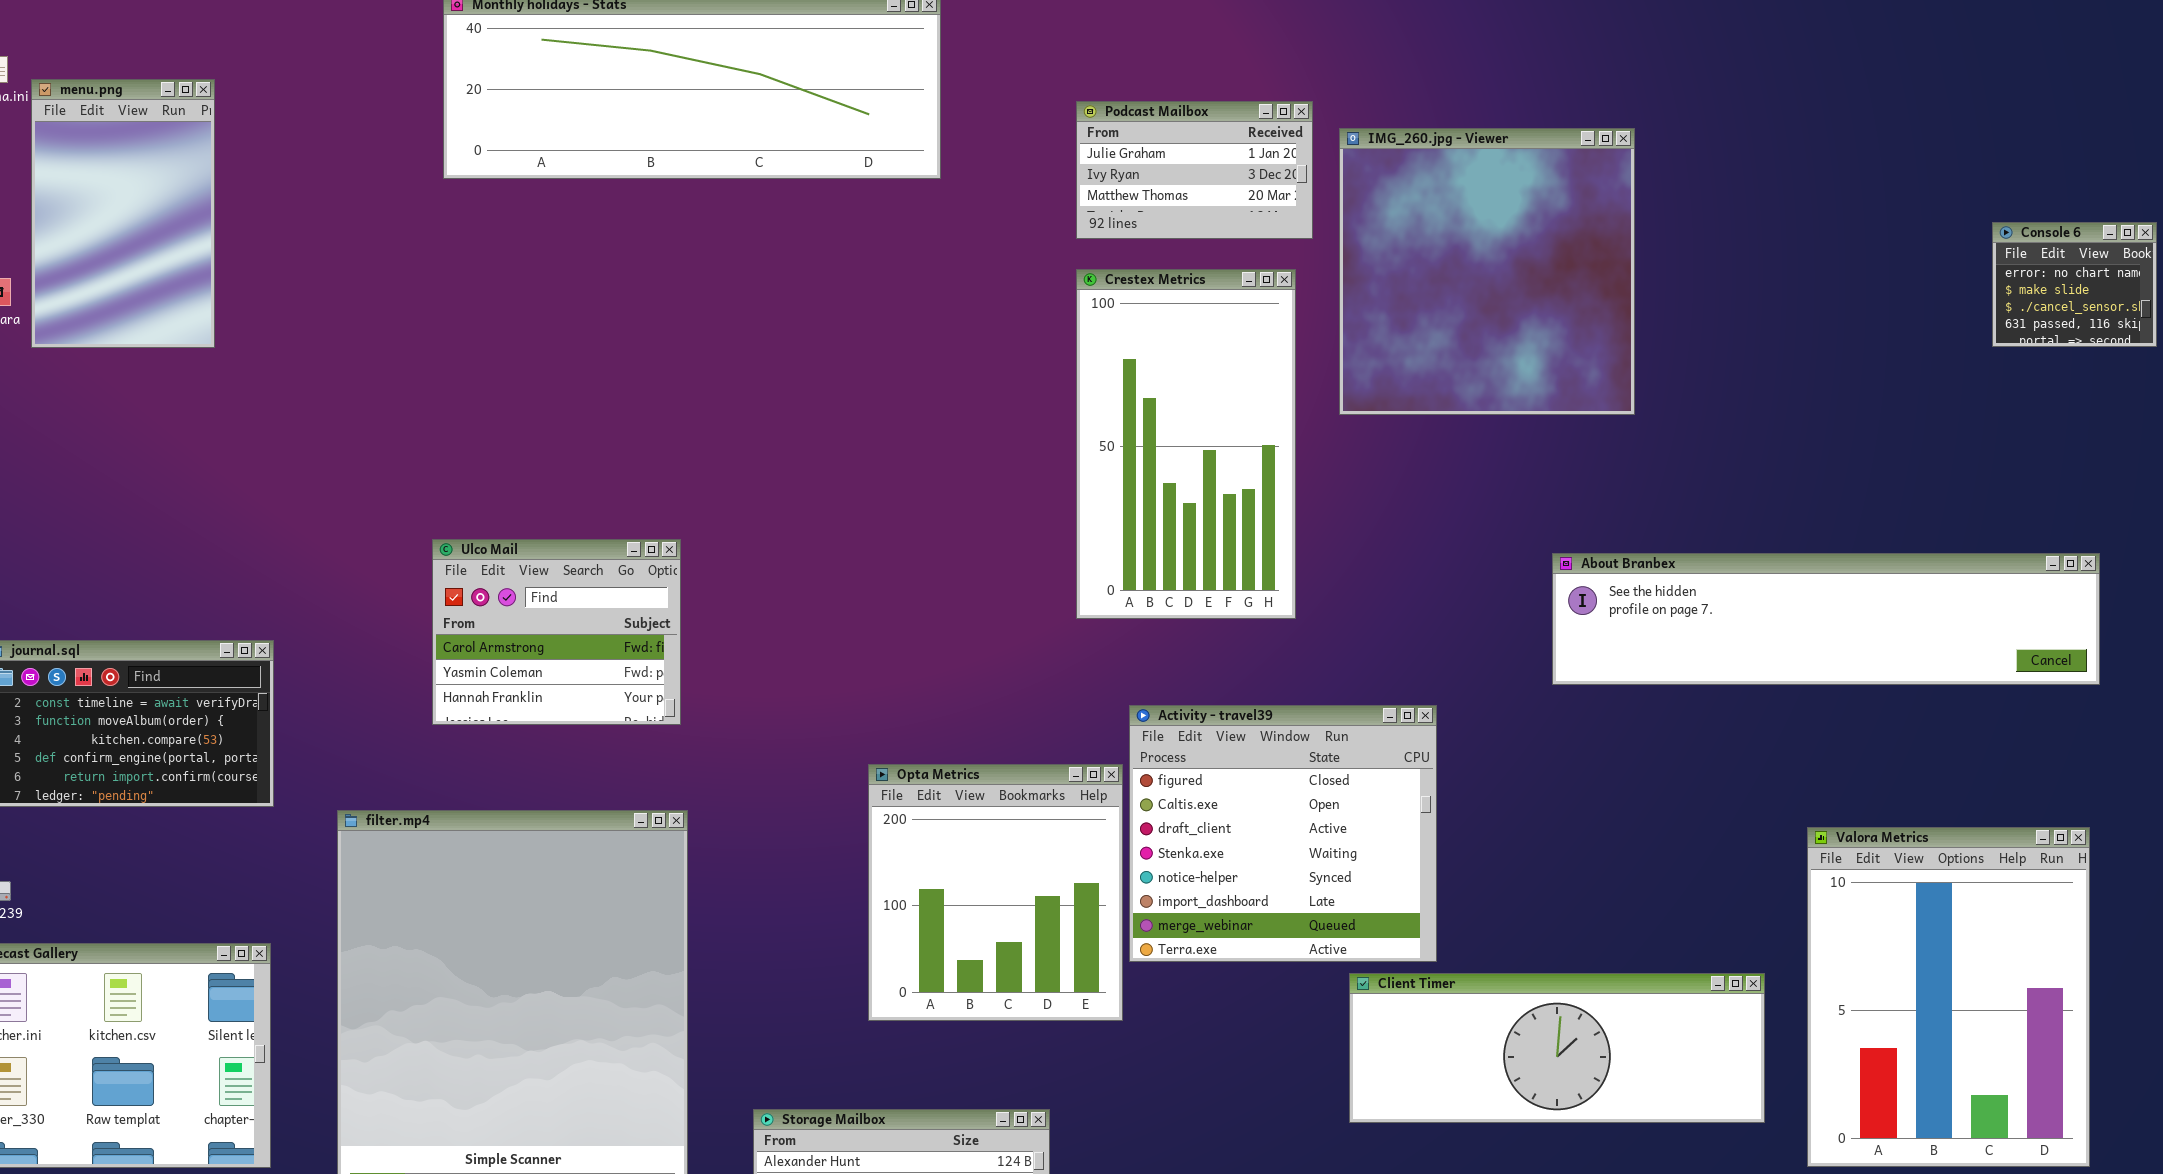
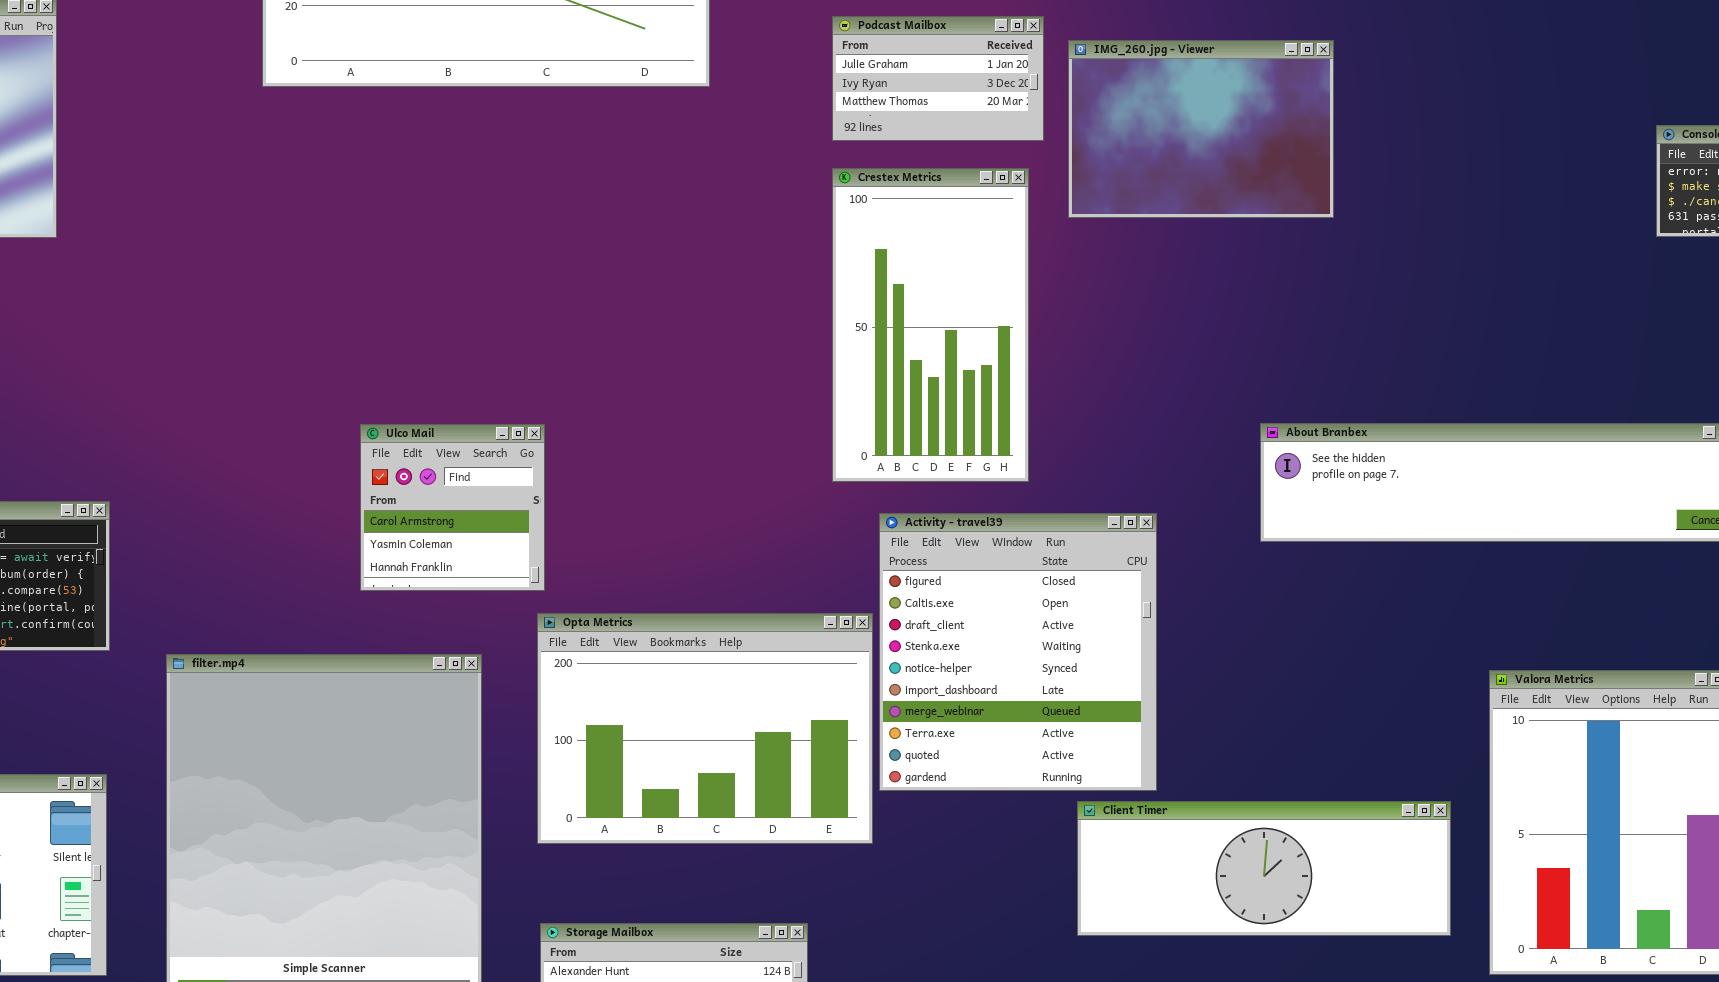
IMG_260.jpg - Viewer: [1339,128,1635,415] -> [1068,40,1334,218], resized
Ulco Mail: [432,539,681,725] -> [360,424,545,591], moved, resized
Activity - travel39: [1129,705,1437,962] -> [879,513,1157,791], resized
Opta Metrics: [868,764,1123,1021] -> [537,613,873,844], resized

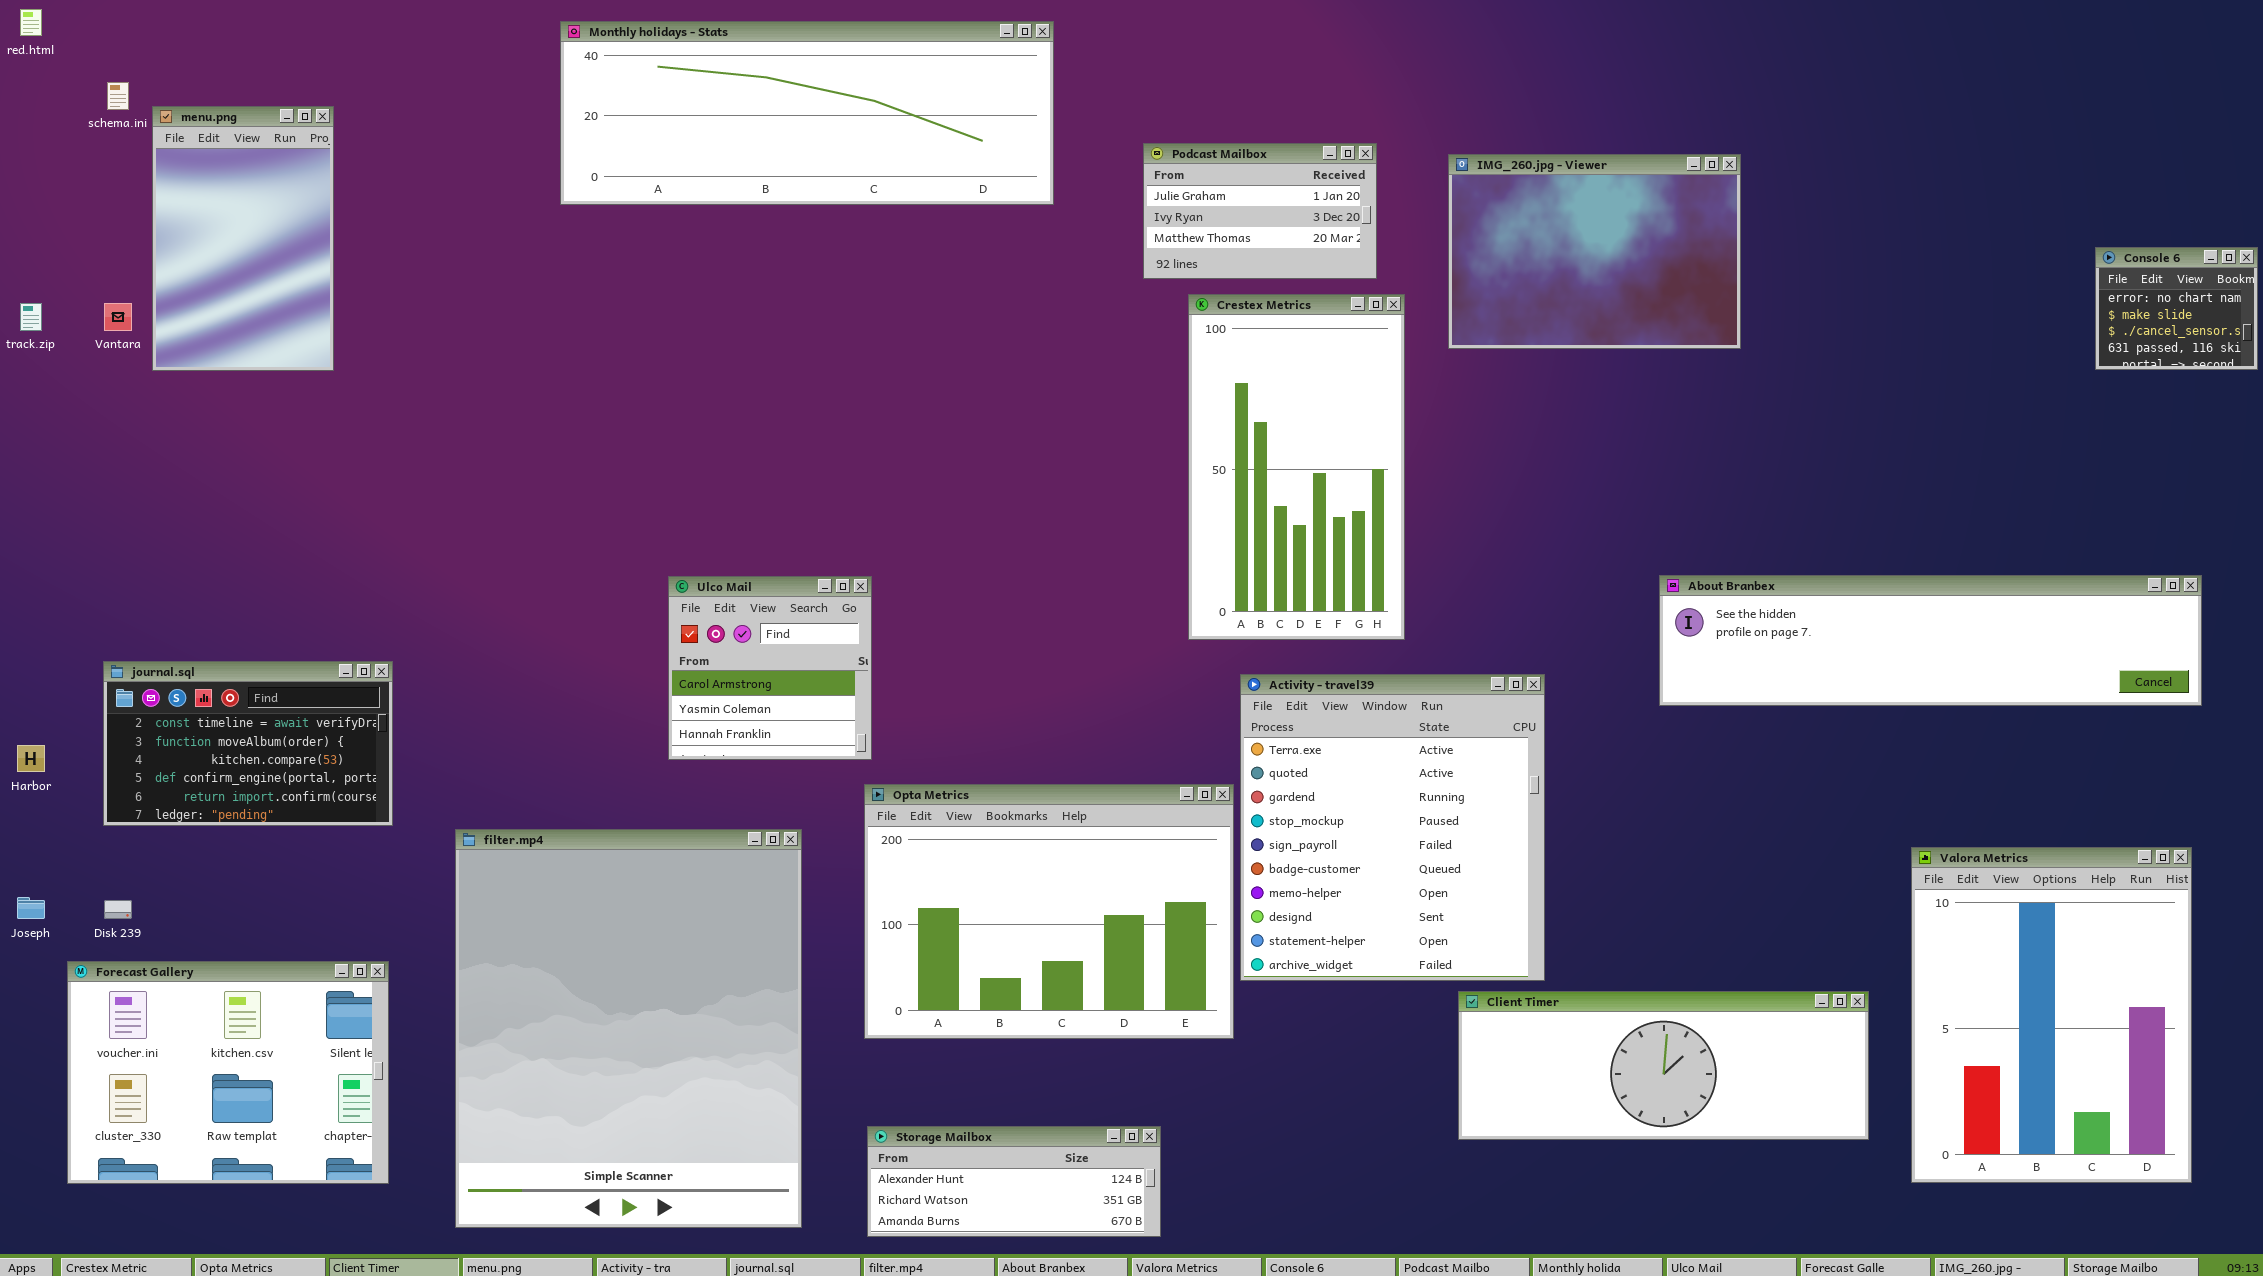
Podcast Mailbox: [832,16,1044,141] -> [1143,143,1377,279], moved
Activity - travel39: [879,513,1157,791] -> [1240,674,1545,981], scrolled down 7 rows

